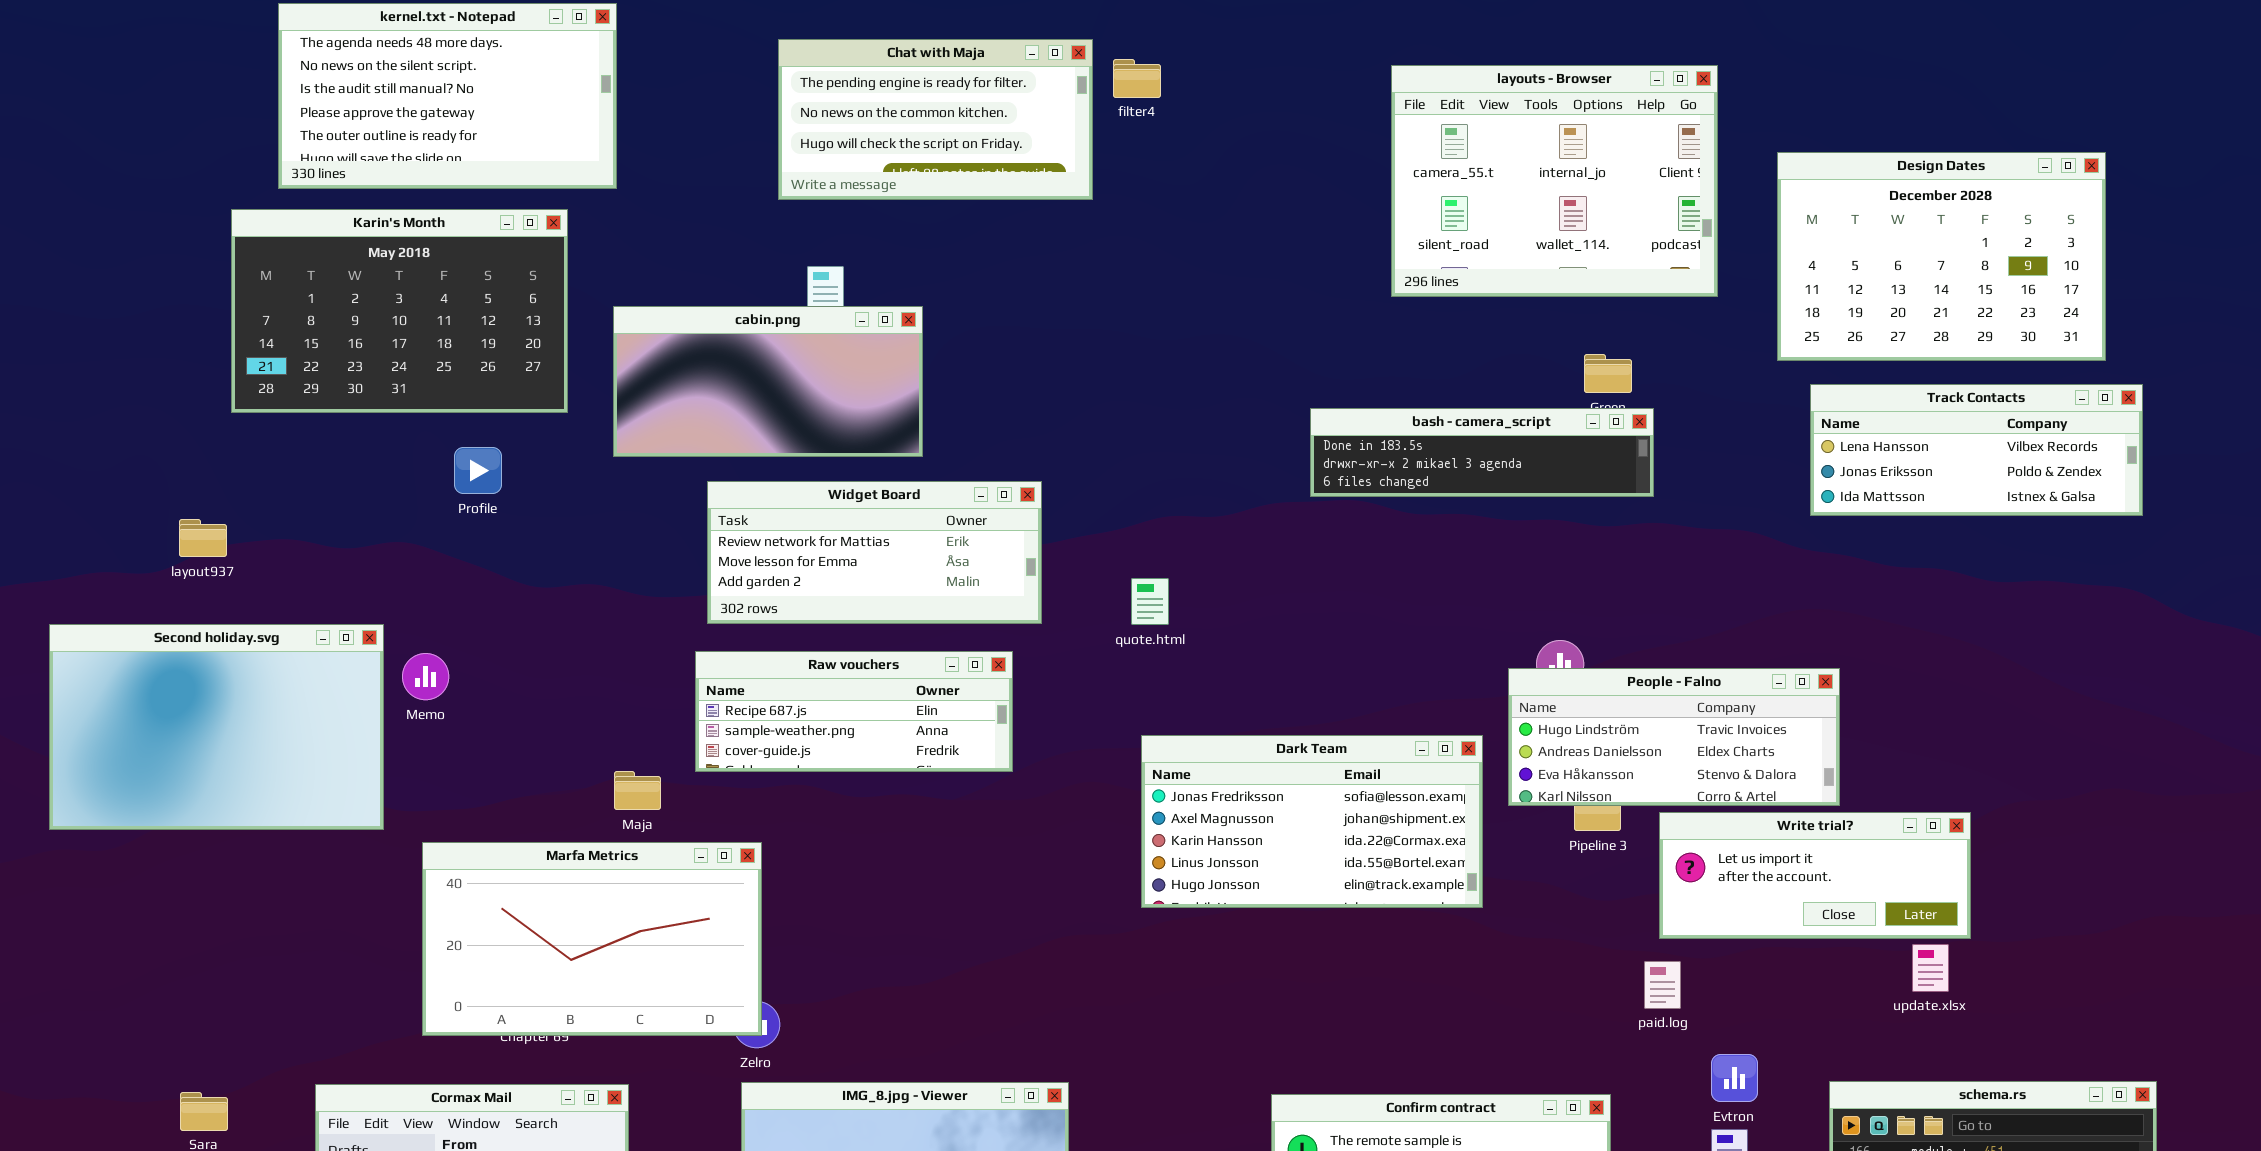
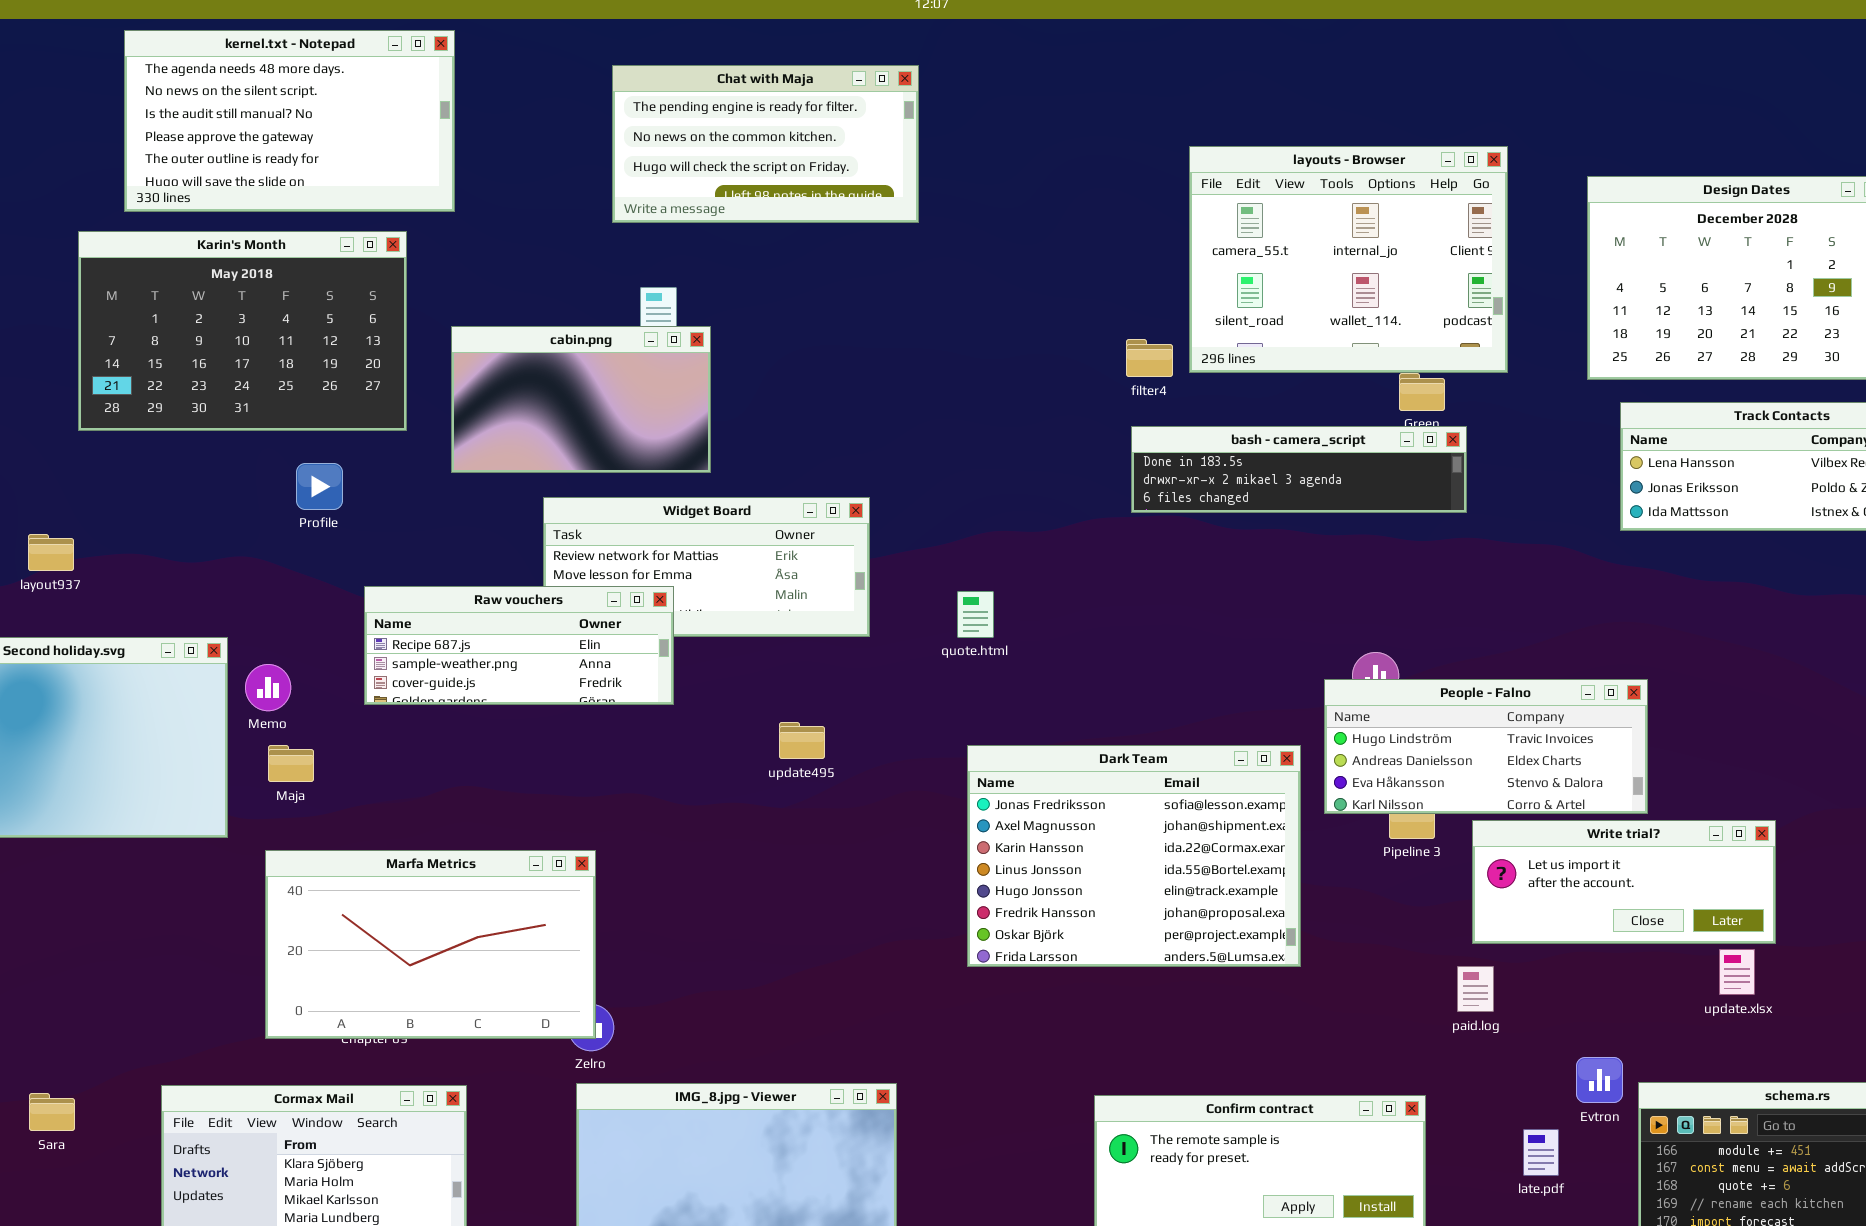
filter4: [1113,59,1161,98] -> [1126,339,1173,377], moved
layouts - Browser: [1391,65,1718,297] -> [1189,146,1508,373], moved
cabin.png: [613,306,923,457] -> [451,326,711,473], resized
Raw vouchers: [695,651,1013,772] -> [364,586,674,705], moved
Dark Team: [1141,735,1483,908] -> [967,745,1301,967], resized
Maja: [614,771,661,810] -> [268,745,314,782], moved
Evtron: [1711,1054,1758,1102] -> [1576,1057,1623,1103], moved

